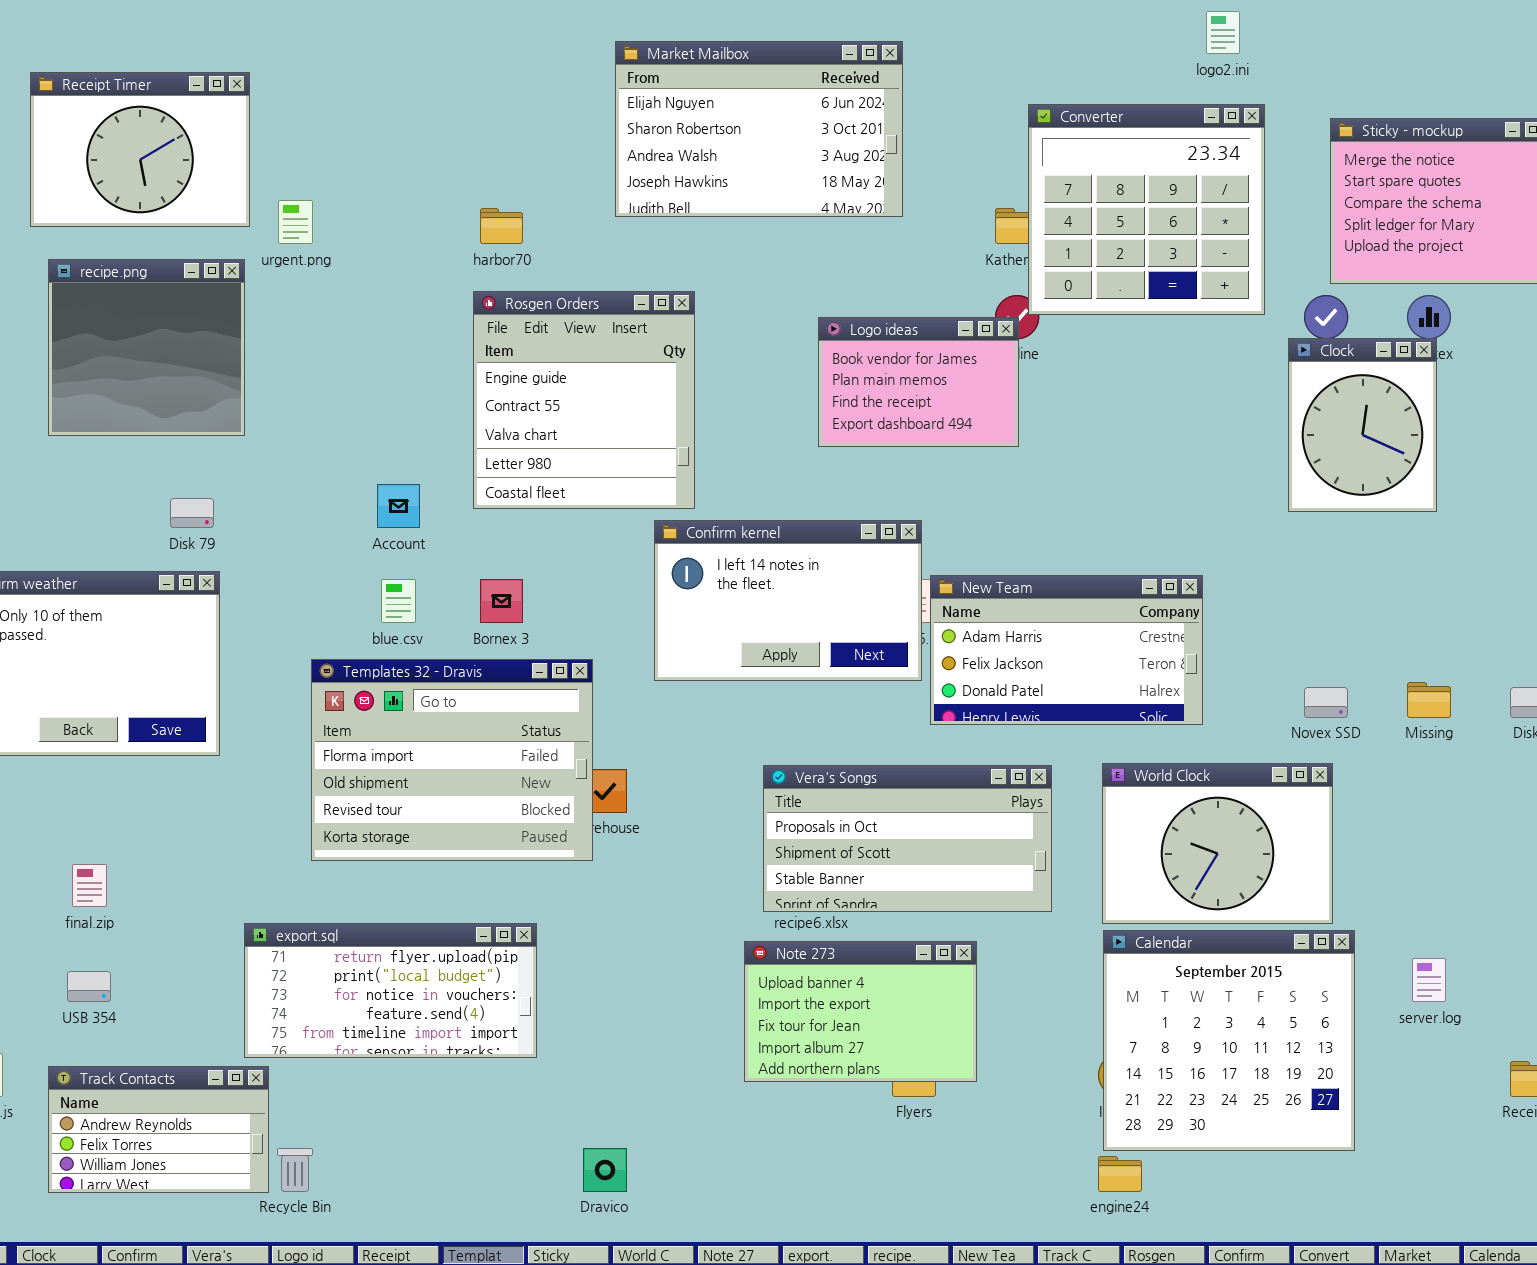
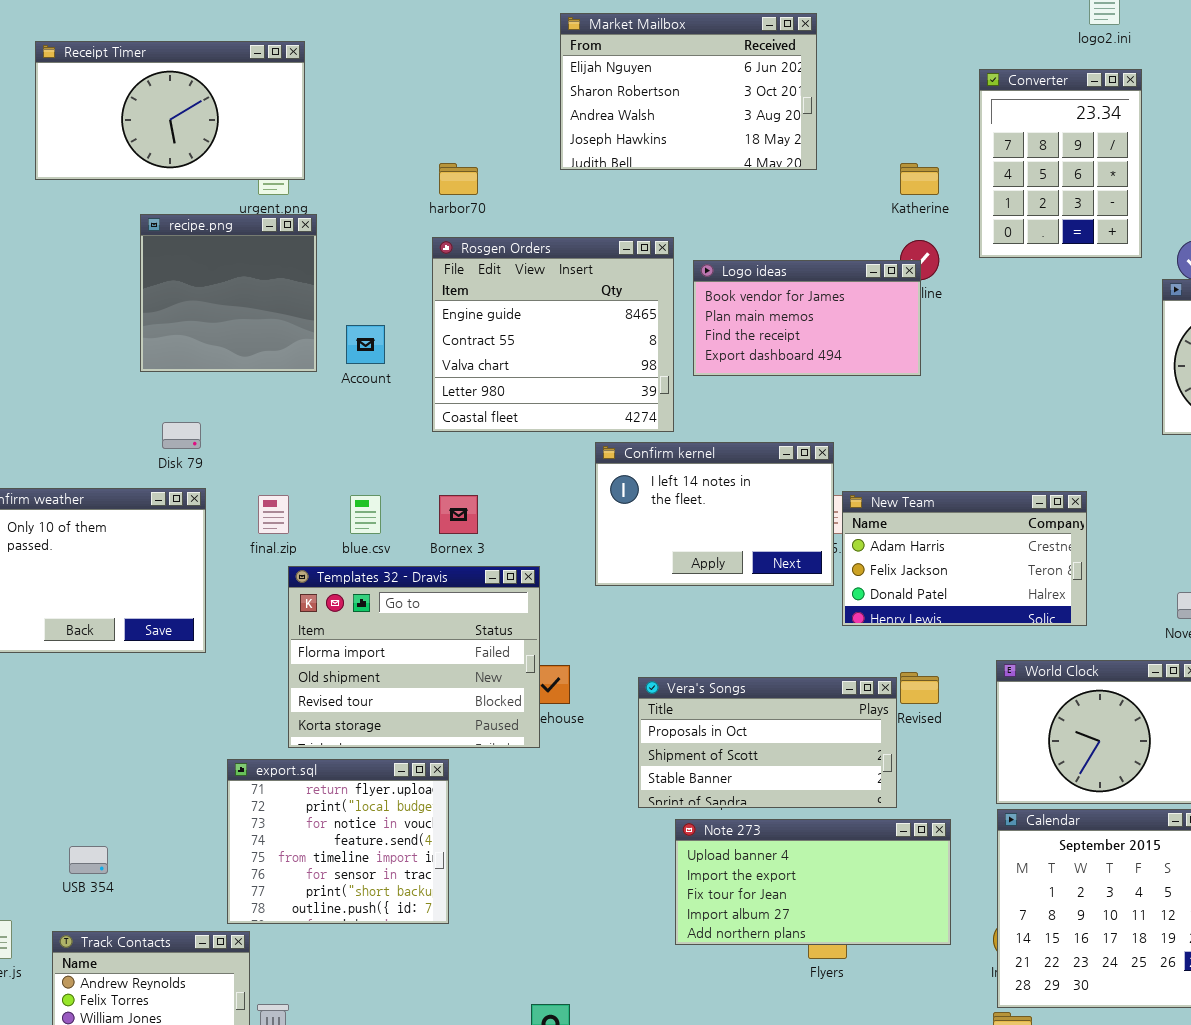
Receipt Timer: [30,72,250,227] -> [35,41,305,180], resized
Converter: [1028,104,1265,315] -> [979,69,1142,258], resized
recipe.png: [48,259,245,436] -> [140,214,317,372], moved
Rosgen Orders: [473,291,695,509] -> [432,237,674,432], resized
Logo ideas: [818,317,1019,447] -> [693,260,921,376], resized
Account: [377,484,420,528] -> [346,325,385,364], moved
Vera's Songs: [763,765,1052,912] -> [638,677,897,808], moved
final.zip: [72,864,107,907] -> [258,495,289,534], moved
export.sql: [244,923,537,1058] -> [227,759,449,924], resized
Note 273: [744,941,977,1082] -> [675,819,951,945], resized

